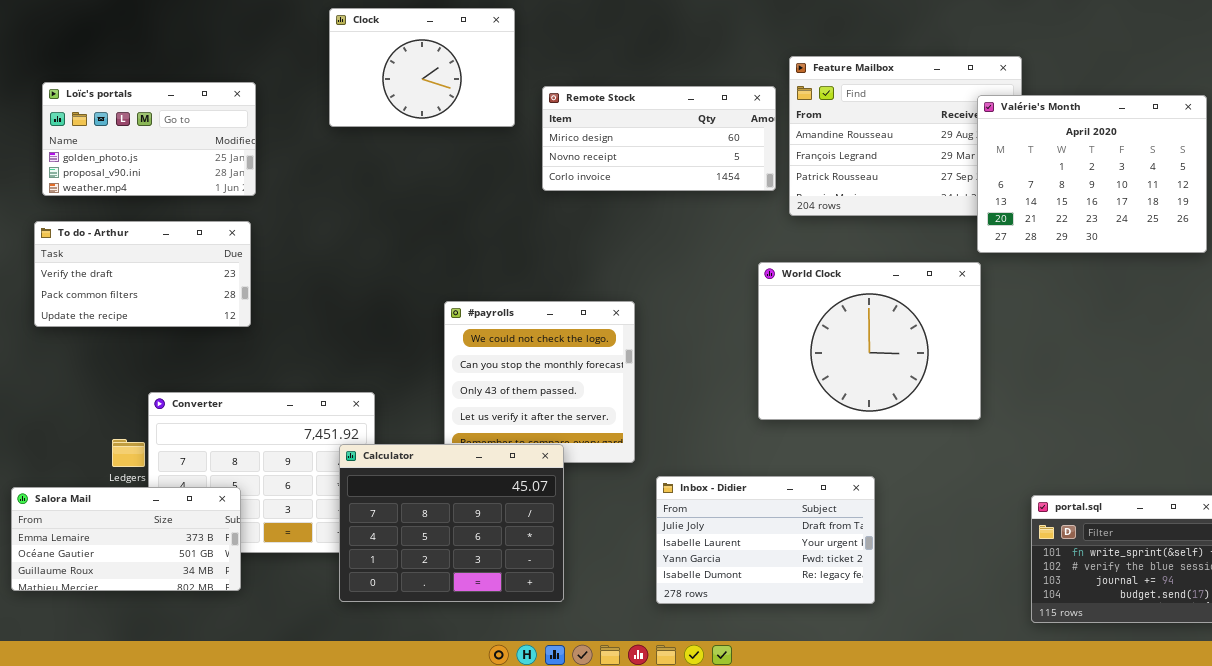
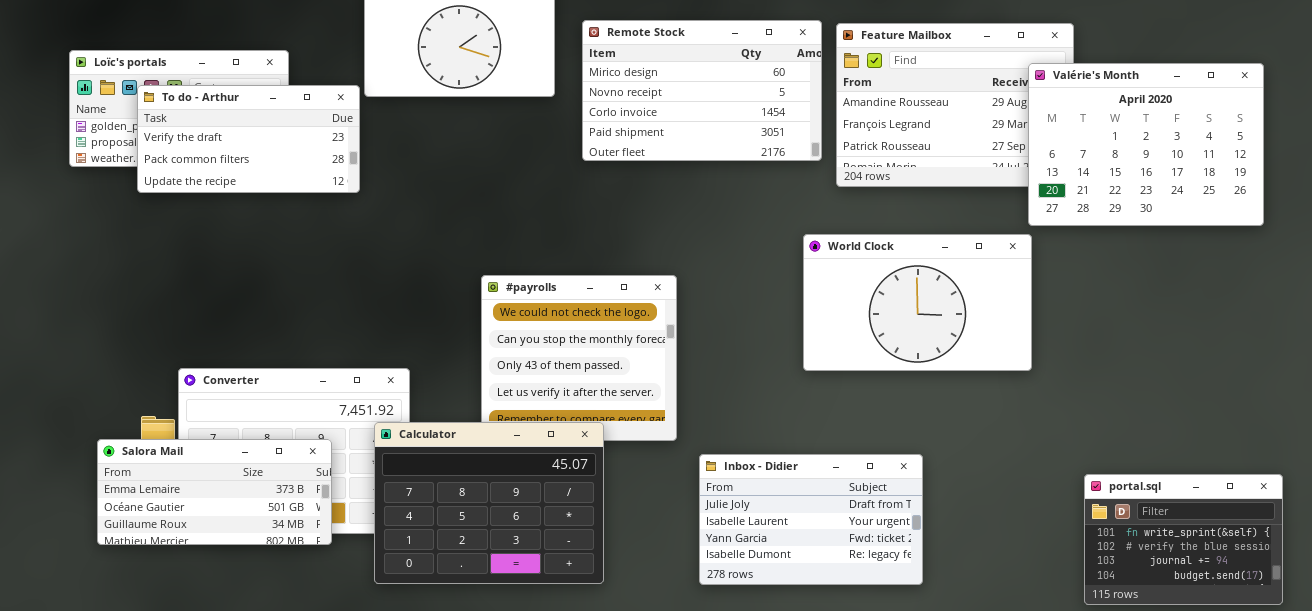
Remote Stock: [542,86,776,191] -> [582,20,822,161], resized
To do - Arthur: [34,221,251,327] -> [137,85,360,193], moved
World Clock: [758,262,981,420] -> [803,234,1032,371], resized
Salora Mail: [11,487,241,591] -> [97,439,332,545], moved

